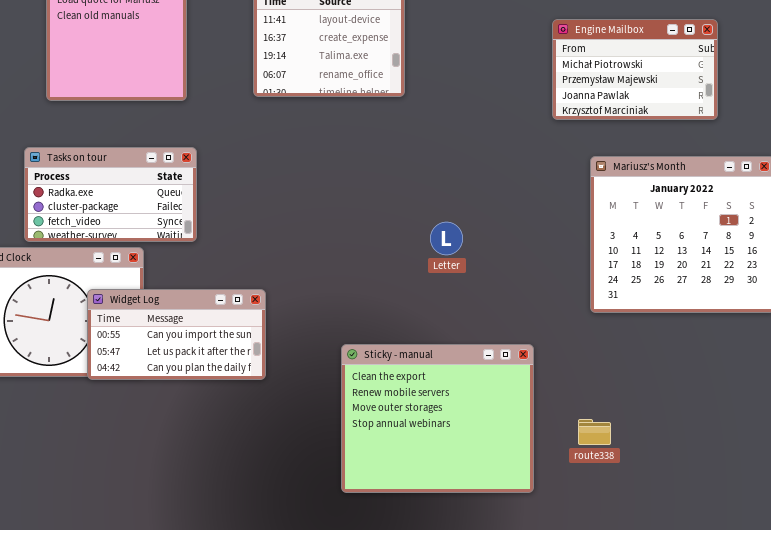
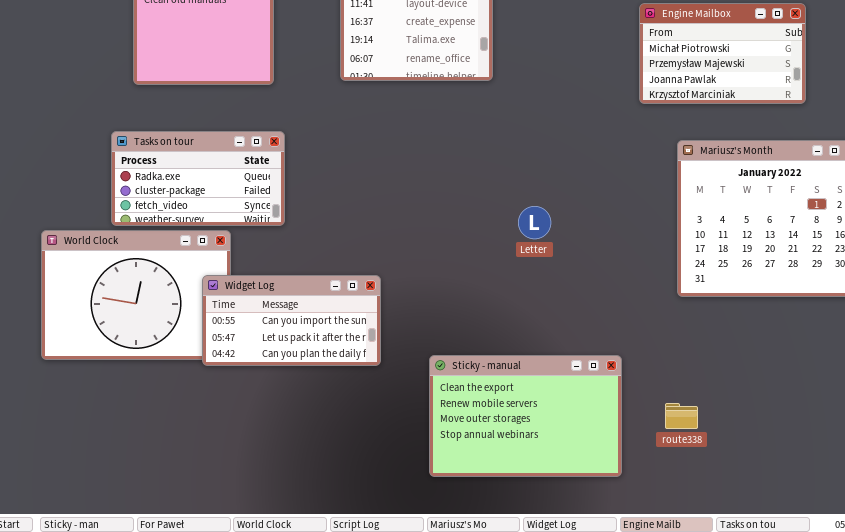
Widget Log: [87,289,266,380] -> [202,275,381,366], moved
Sticky - manual: [341,344,534,493] -> [429,355,622,477], resized

